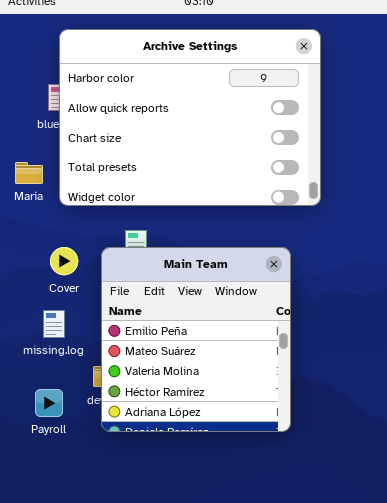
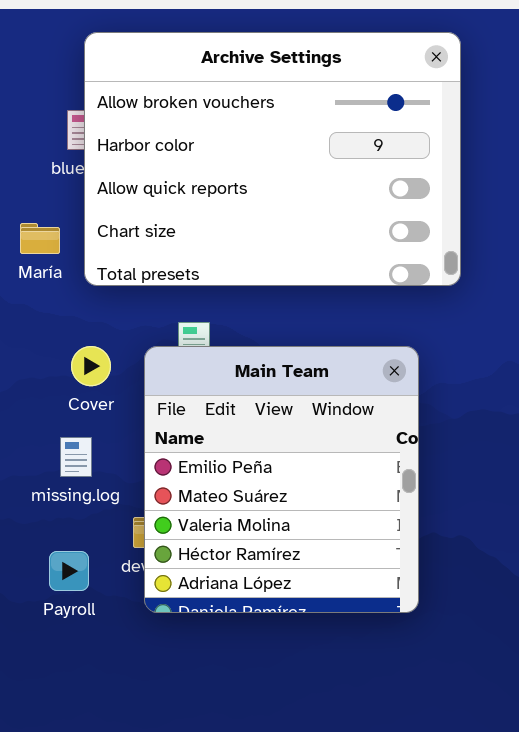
Archive Settings: [59,29,321,206] -> [84,32,461,286], scrolled up 1 row

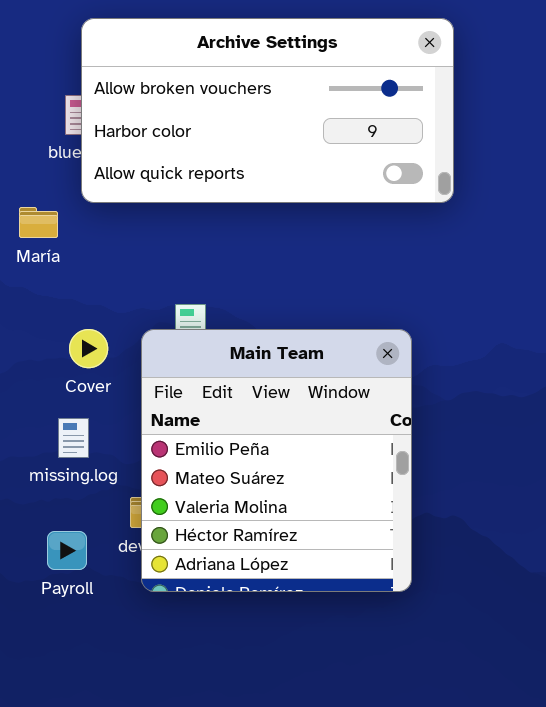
Archive Settings: [84,32,461,286] -> [81,18,454,203], resized

